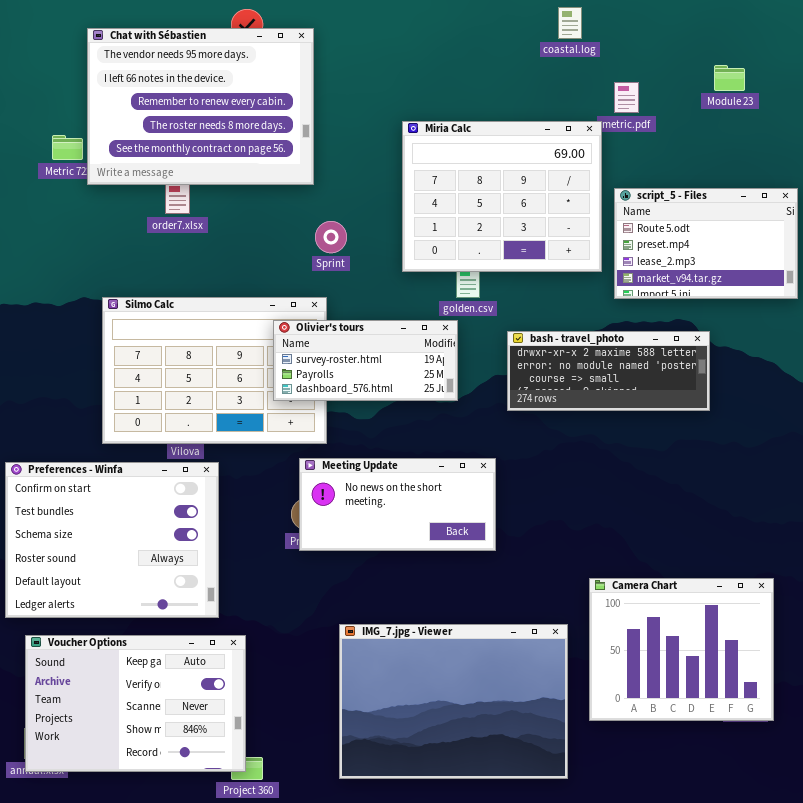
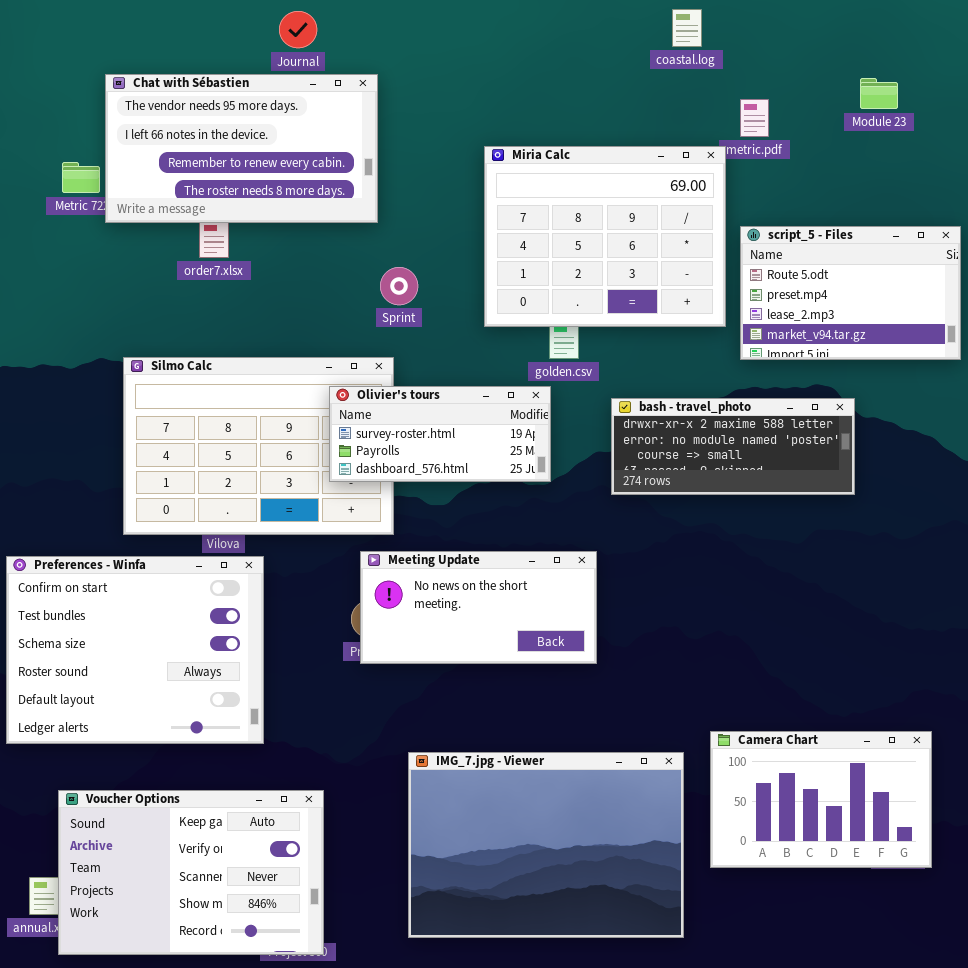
Chat with Sébastien: [87,28,314,185] -> [105,74,378,223], resized
Camera Chart: [589,578,774,721] -> [710,731,932,868], resized
Voucher Options: [25,635,246,772] -> [58,790,324,955], moved

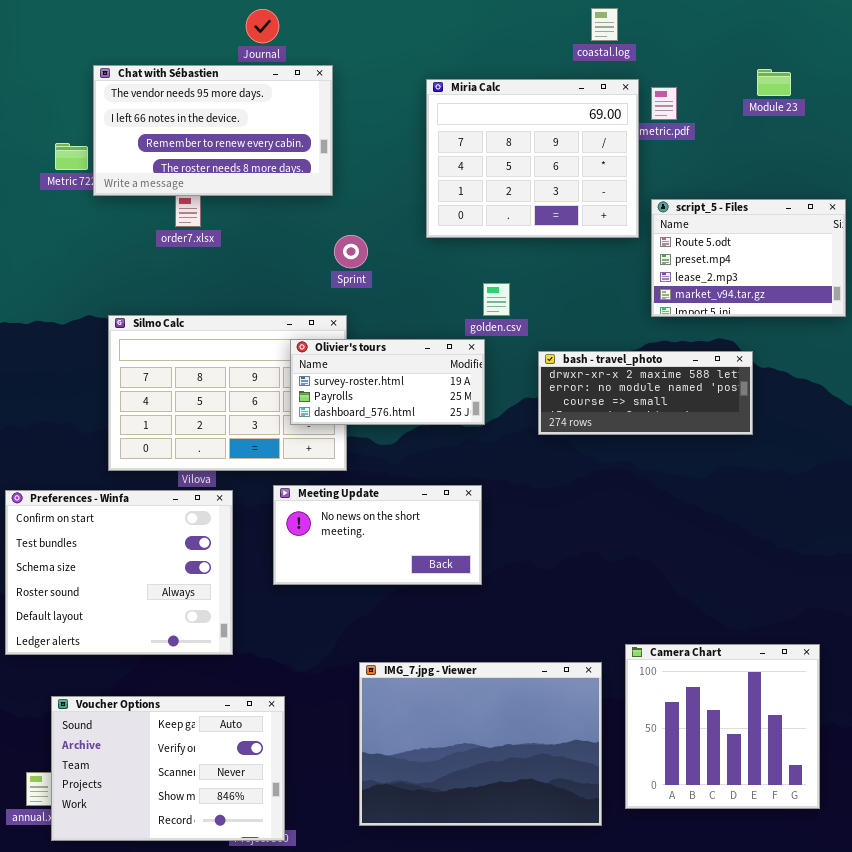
Miria Calc: [484,146,726,327] -> [426,79,639,238], moved
Meeting Update: [360,551,597,664] -> [273,485,482,585], moved
Camera Chart: [710,731,932,868] -> [625,644,820,809], resized

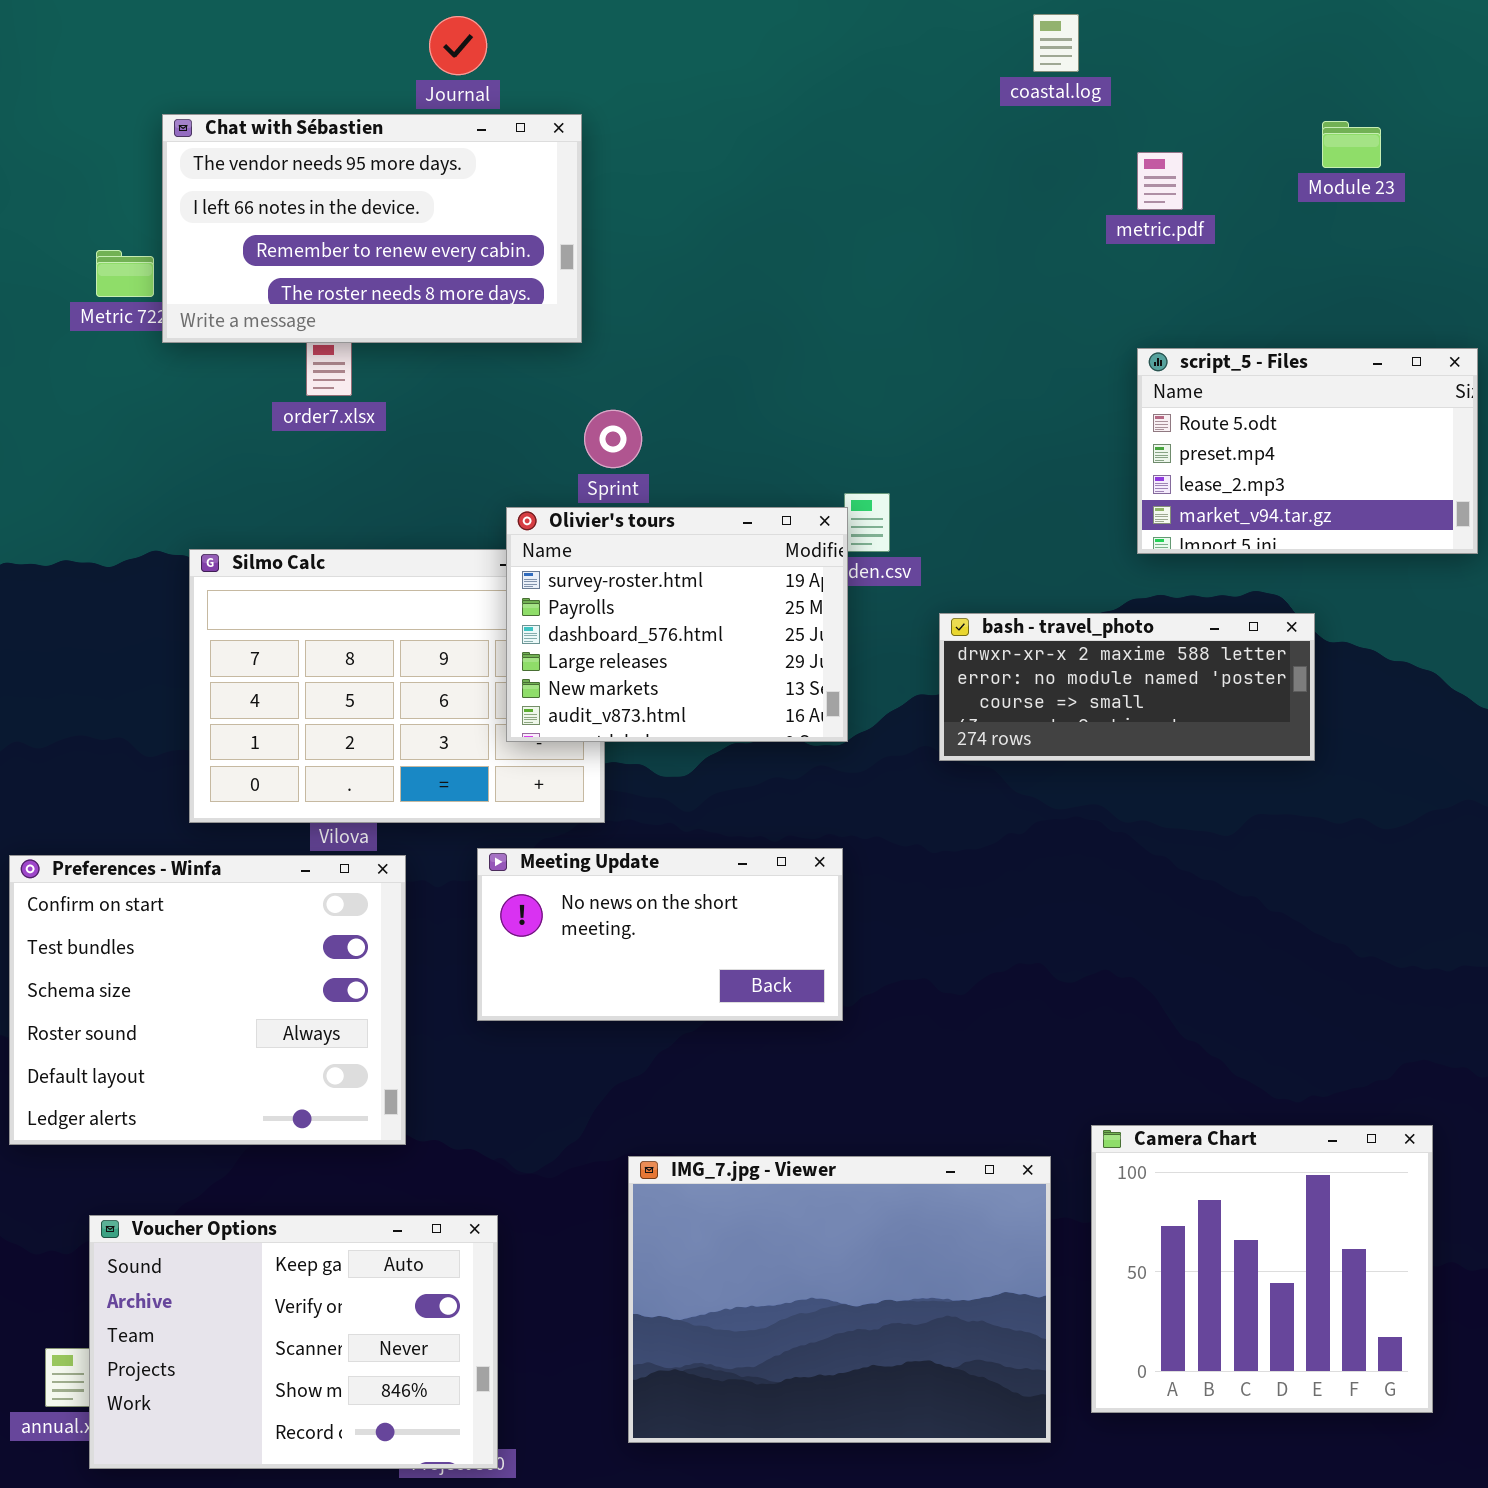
Miria Calc: [426,79,639,238] -> none, closed
Olivier's tours: [290,339,485,425] -> [506,507,848,742], resized

